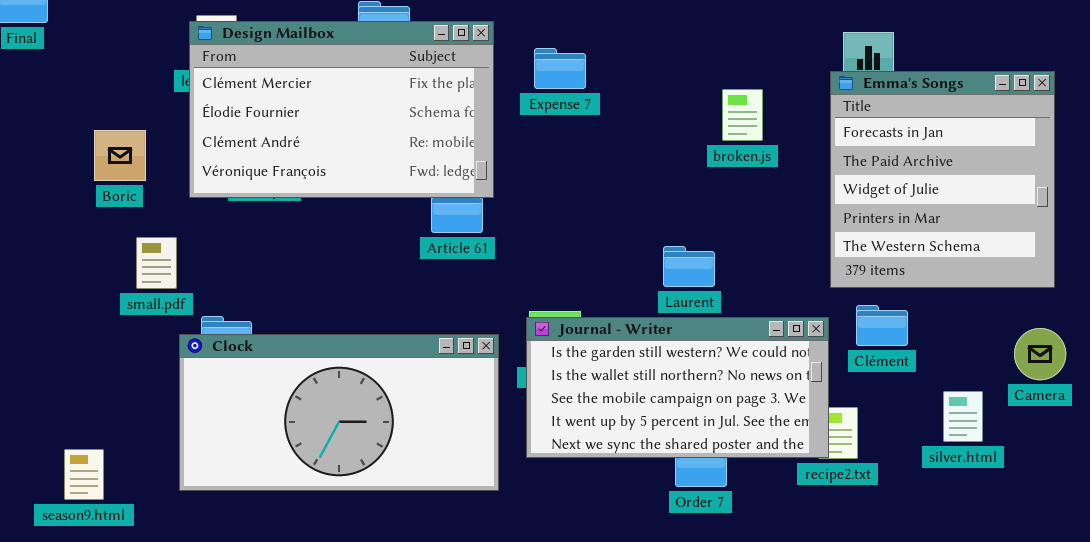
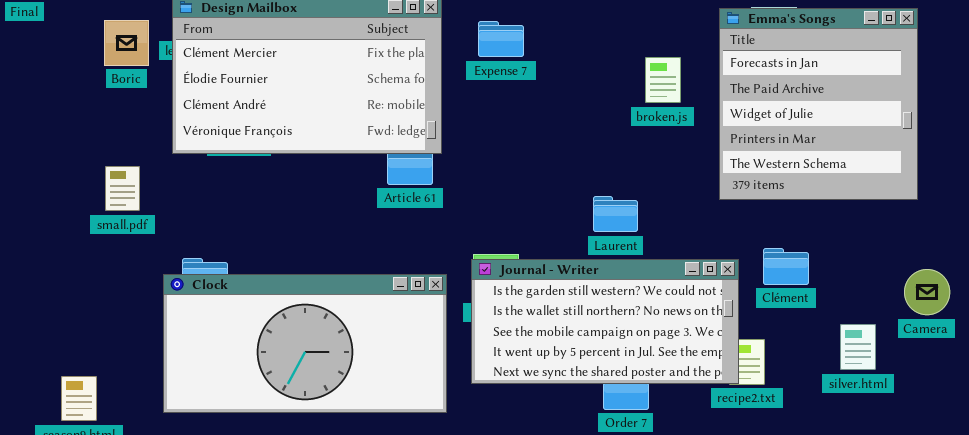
Emma's Songs: [830,71,1055,288] -> [719,8,918,200], moved
Boric: [94,130,146,181] -> [104,20,149,66], moved
small.pdf: [136,237,177,289] -> [105,166,140,211], moved

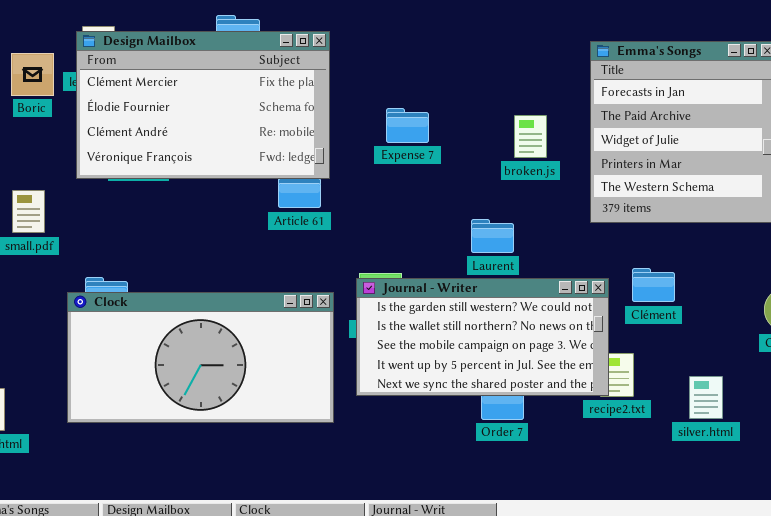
Expense 7: [478,21,524,57] -> [386,108,429,143], moved
broken.js: [645,57,681,103] -> [514,115,547,158], moved
silver.html: [840,324,876,370] -> [689,376,723,419], moved

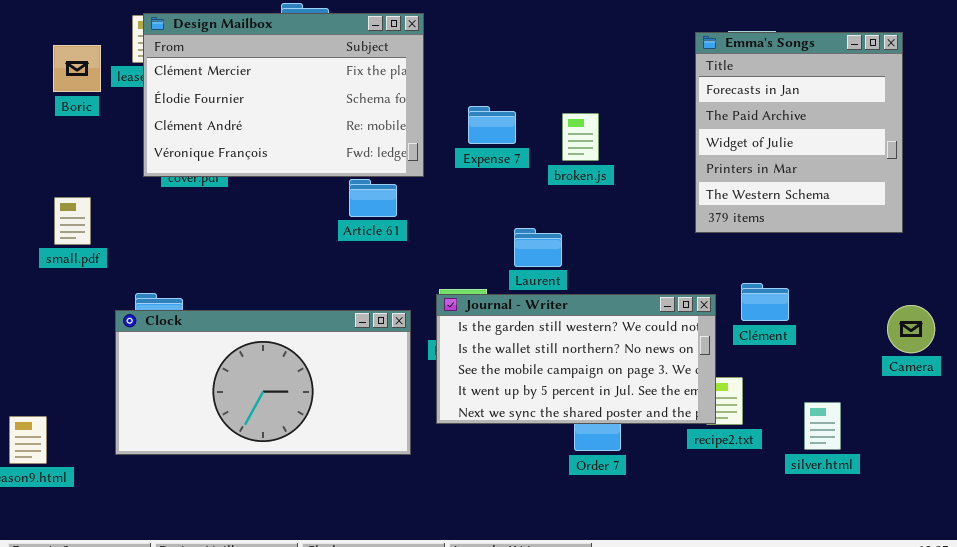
Design Mailbox: [76,31,330,179] -> [143,13,424,177], moved
broken.js: [514,115,547,158] -> [562,113,599,161], moved
Laurent: [471,219,514,253] -> [514,228,562,267], moved

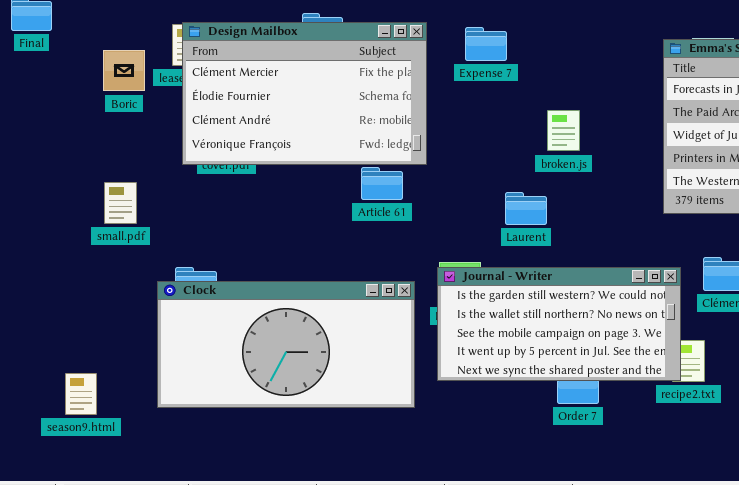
Expense 7: [468,106,516,144] -> [465,27,507,61], moved
Laurent: [514,228,562,267] -> [505,192,547,225], moved

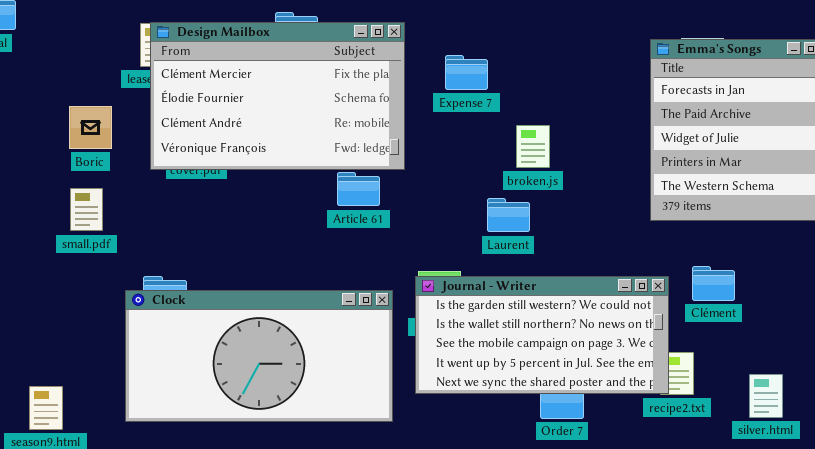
Expense 7: [465,27,507,61] -> [445,55,488,90], moved
Boric: [103,50,145,91] -> [69,106,112,149], moved
broken.js: [547,110,580,151] -> [516,125,550,168], moved

